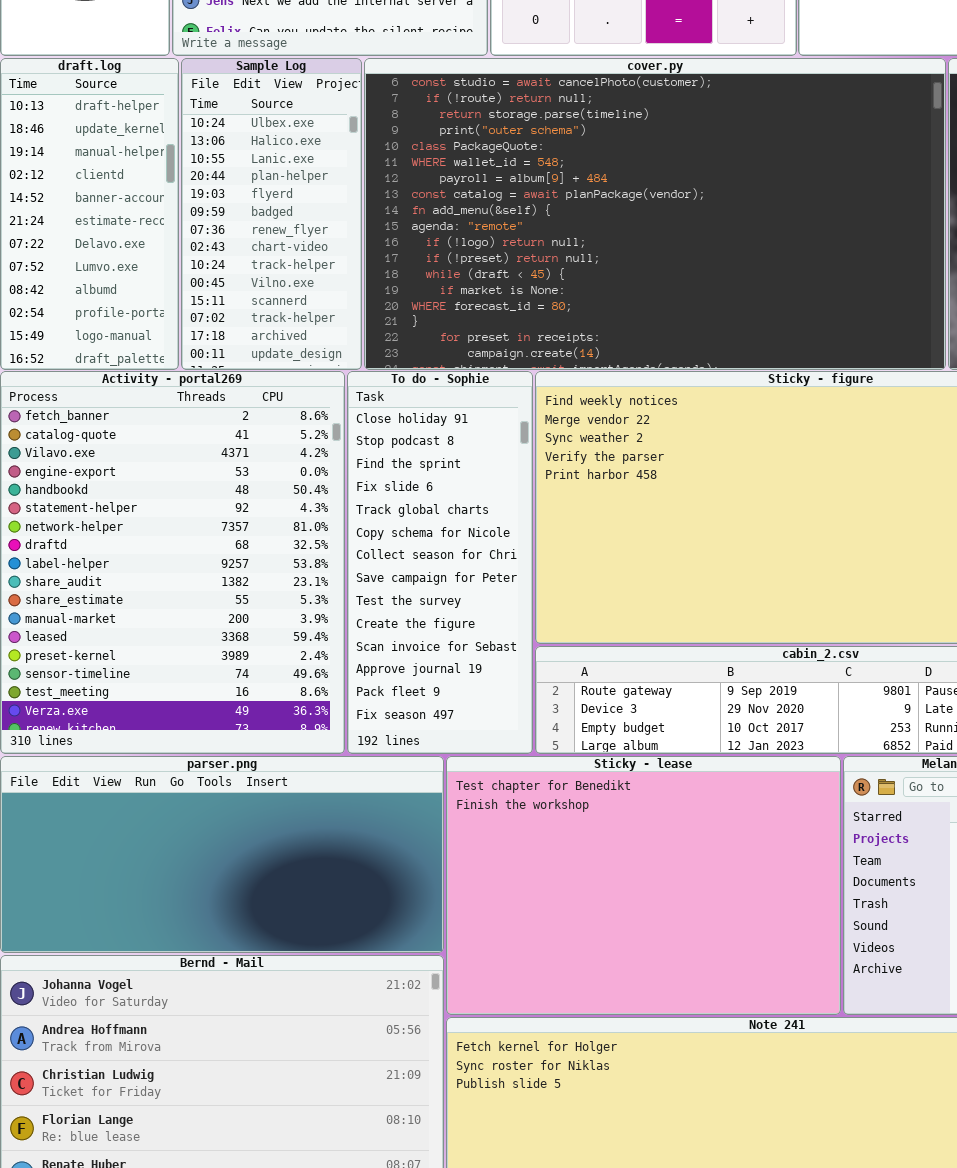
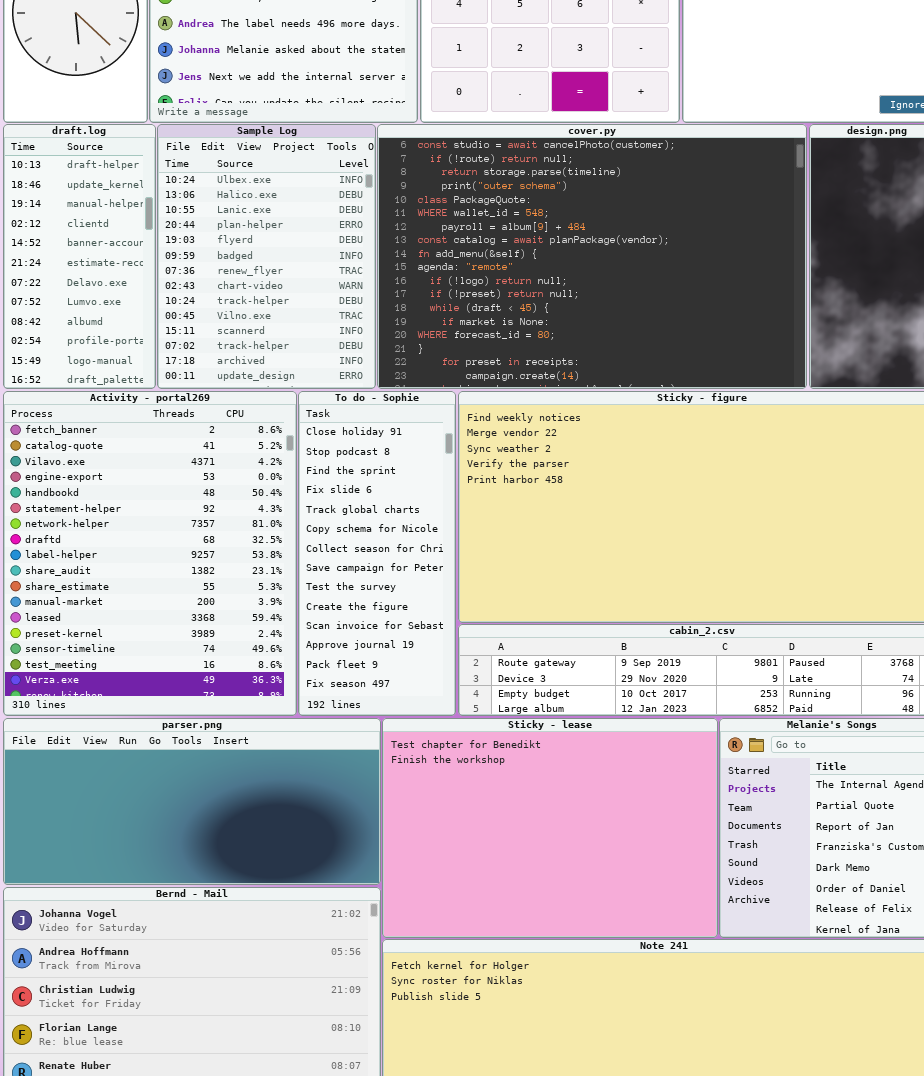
Sample Log: [181,58,362,370] -> [157,124,376,389], resized
cover.py: [364,58,946,370] -> [377,124,807,389], resized

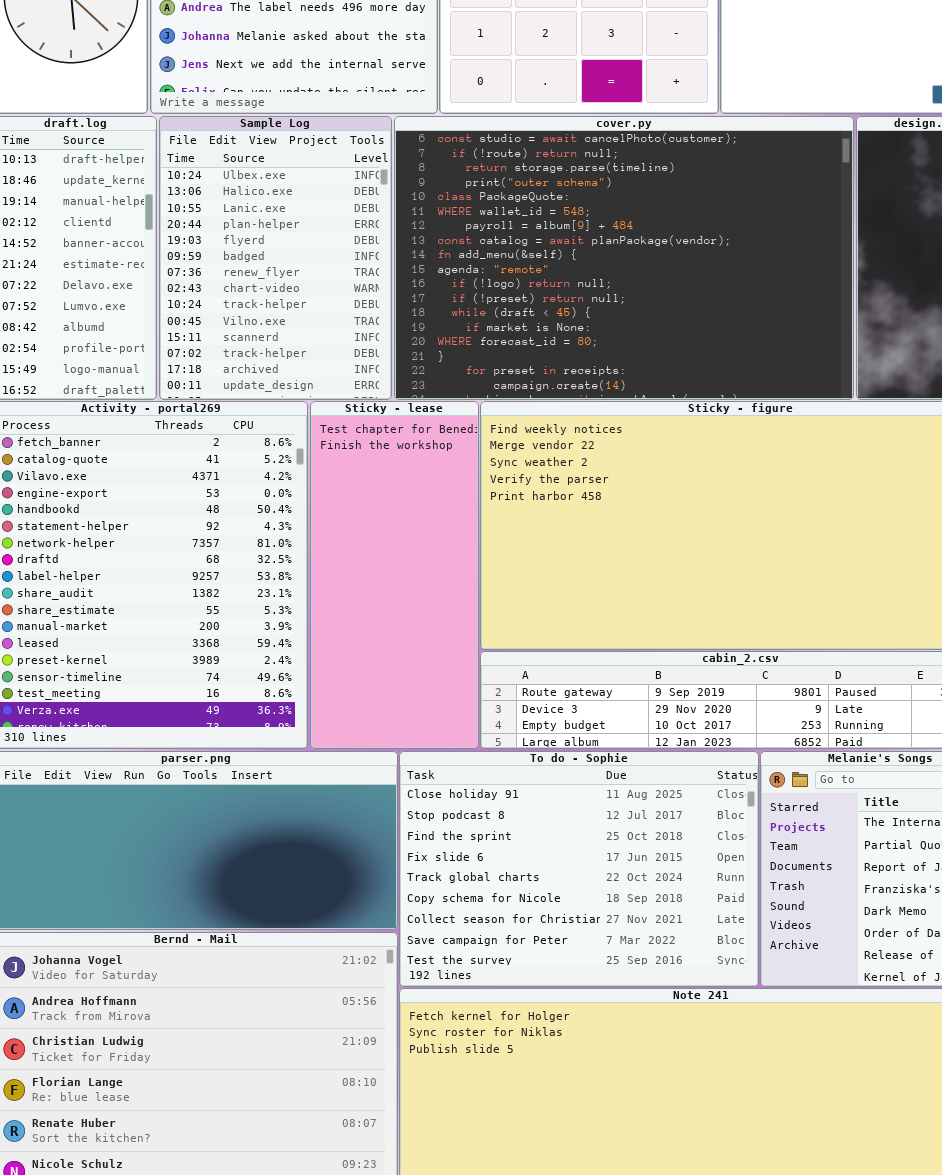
To do - Sophie: [298,391,456,716] -> [399,751,759,987], moved, resized
Sticky - lease: [382,718,718,938] -> [310,401,479,749], moved, resized

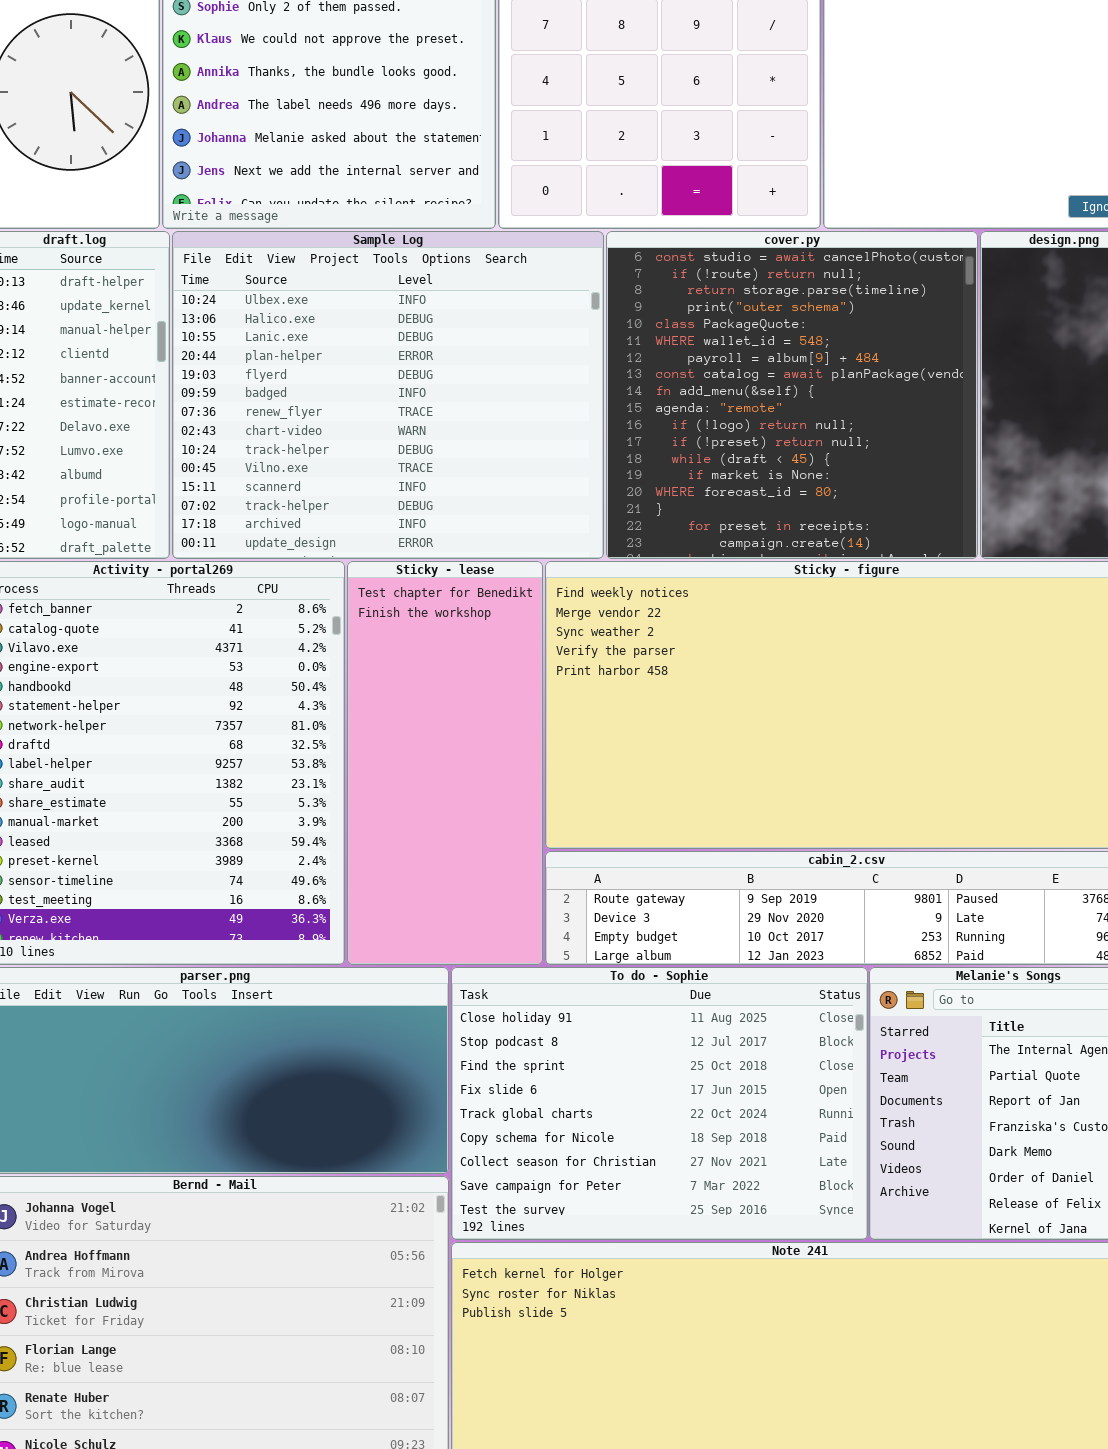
Sample Log: [159,116,392,400] -> [172,231,604,559], resized
cover.py: [394,116,854,400] -> [606,231,978,559], resized

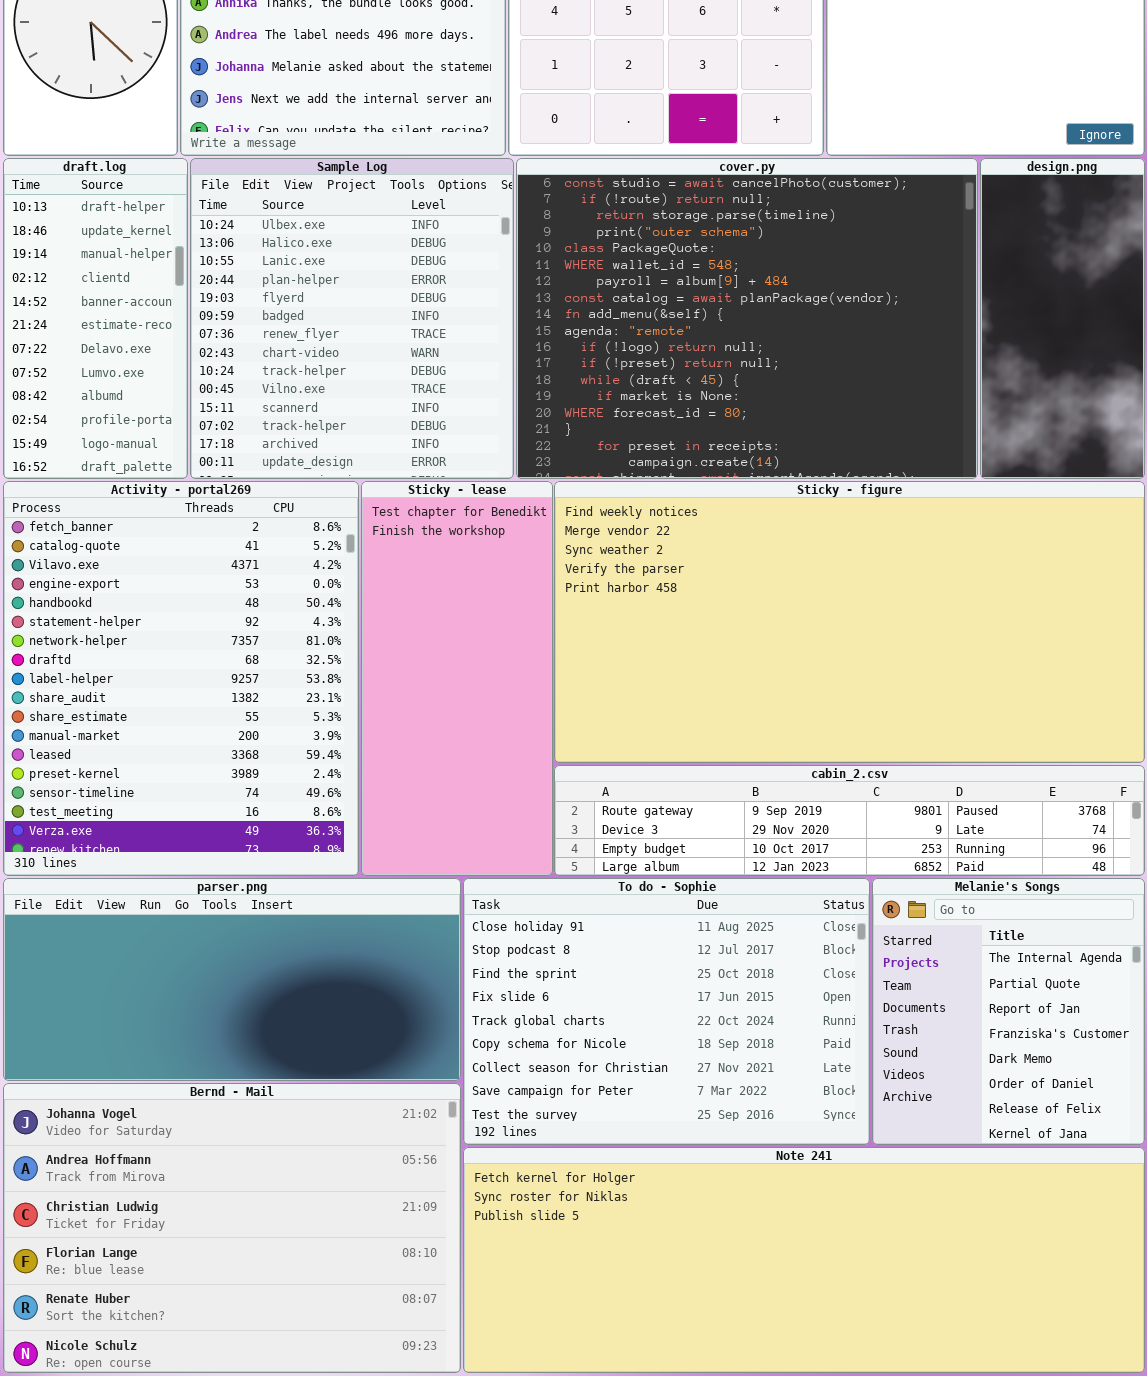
Sample Log: [172,231,604,559] -> [190,158,514,479], resized
cover.py: [606,231,978,559] -> [516,158,978,479], resized

